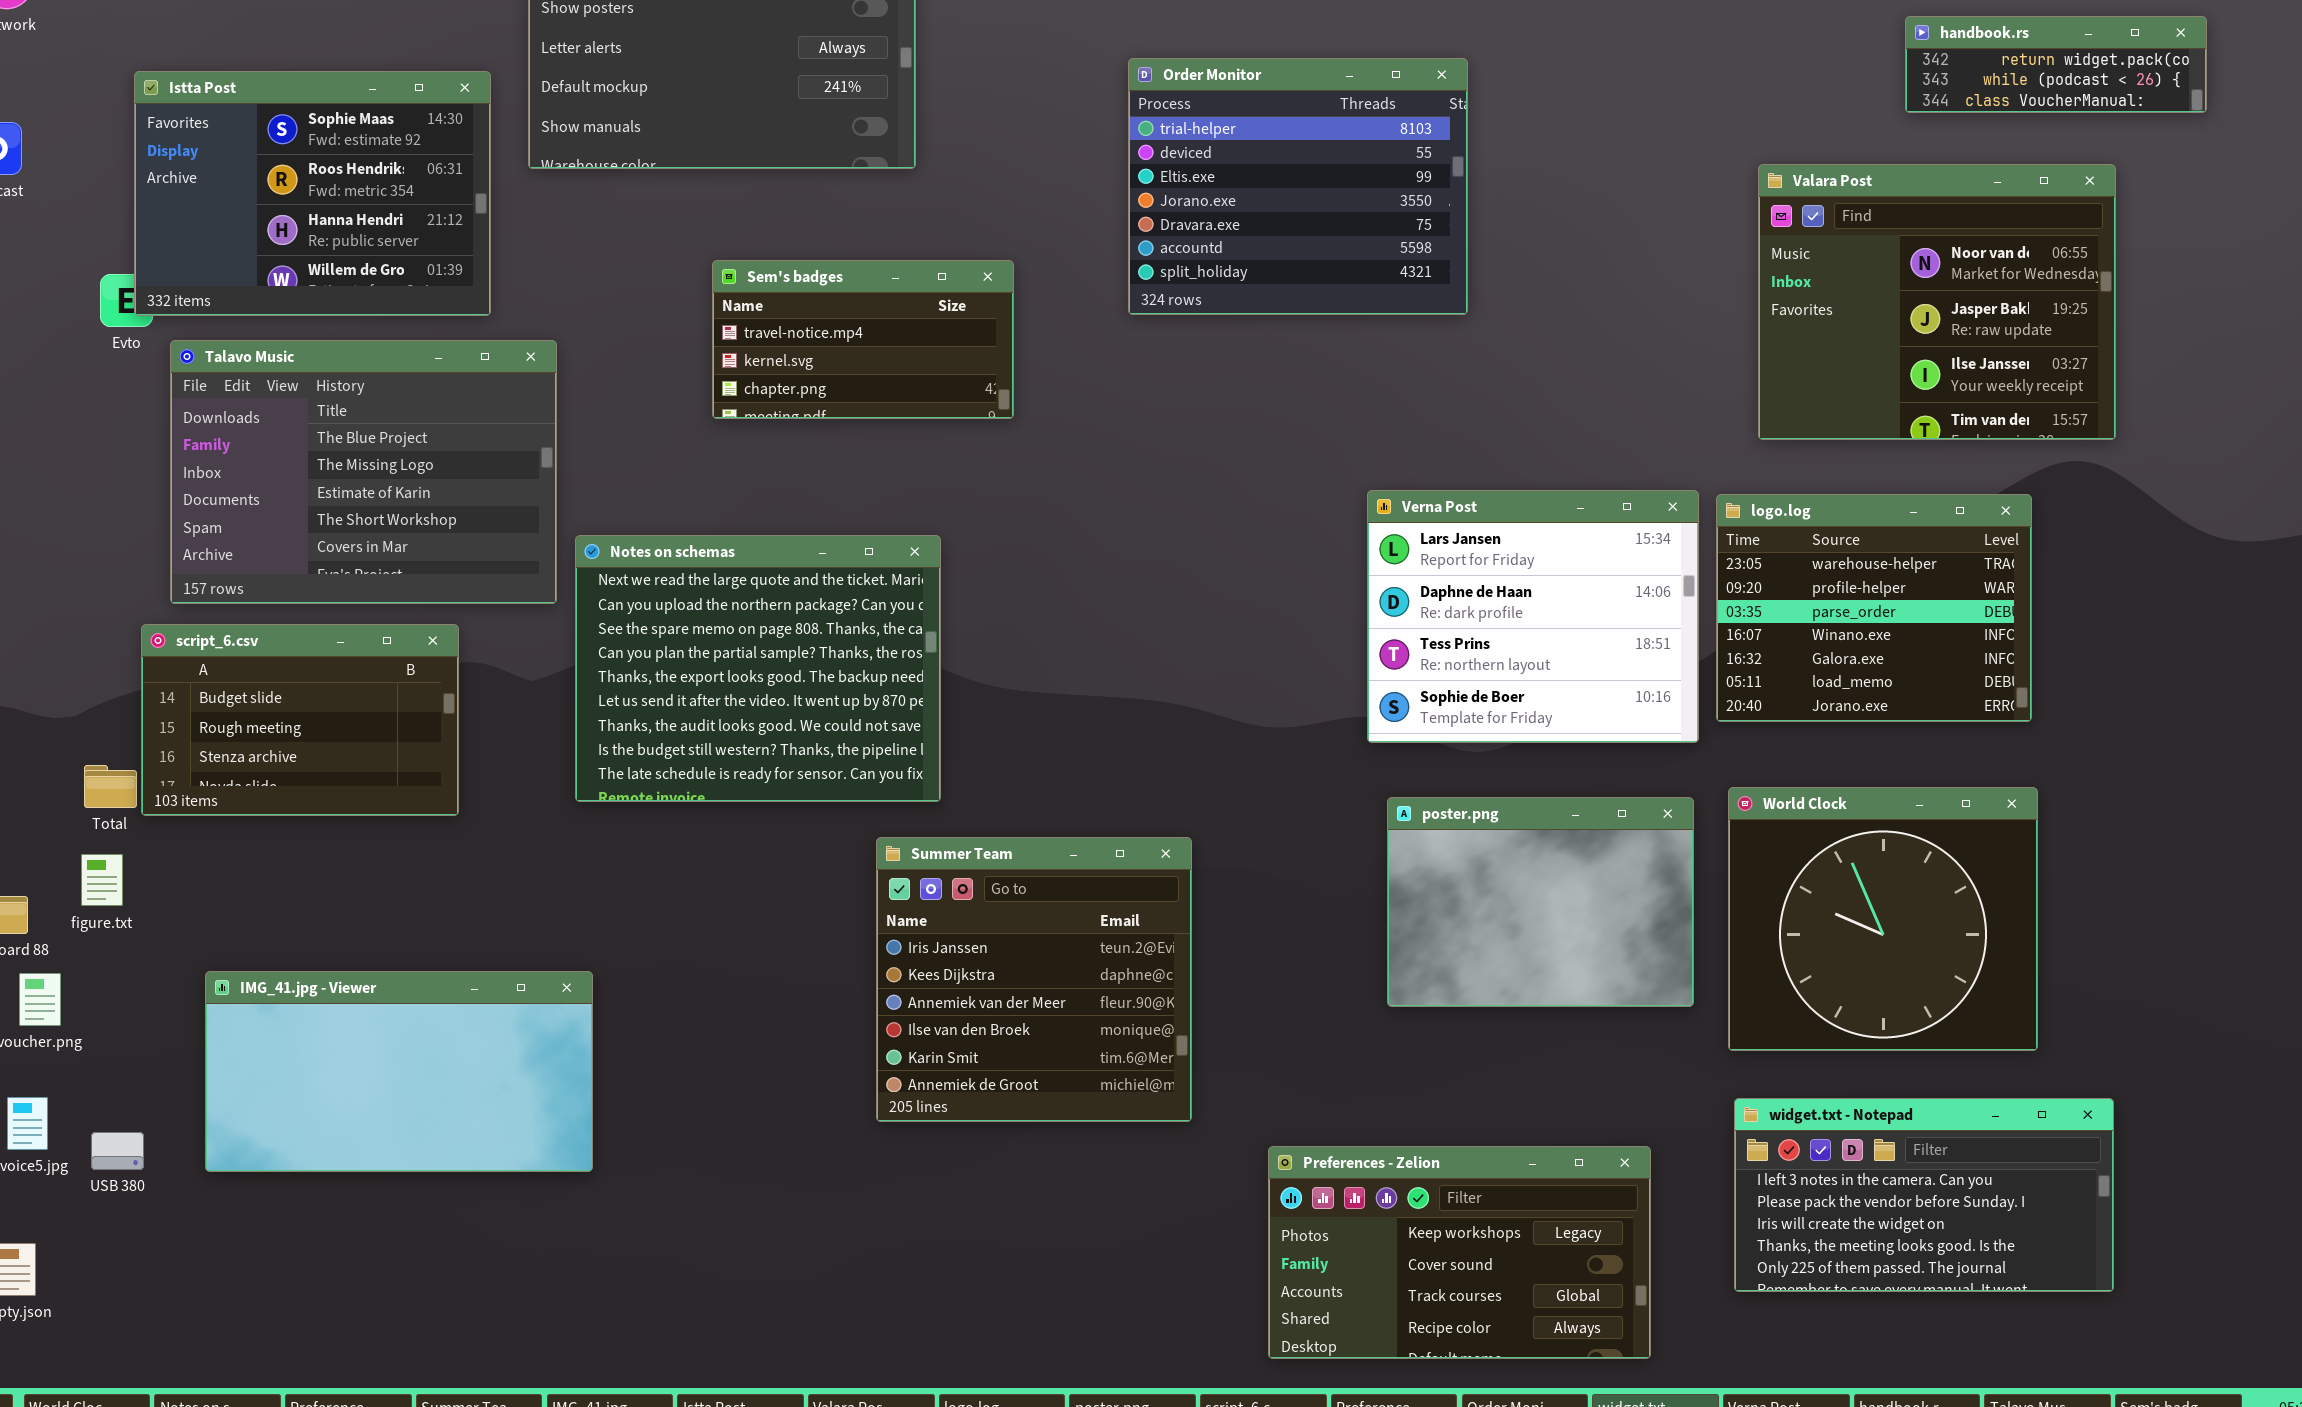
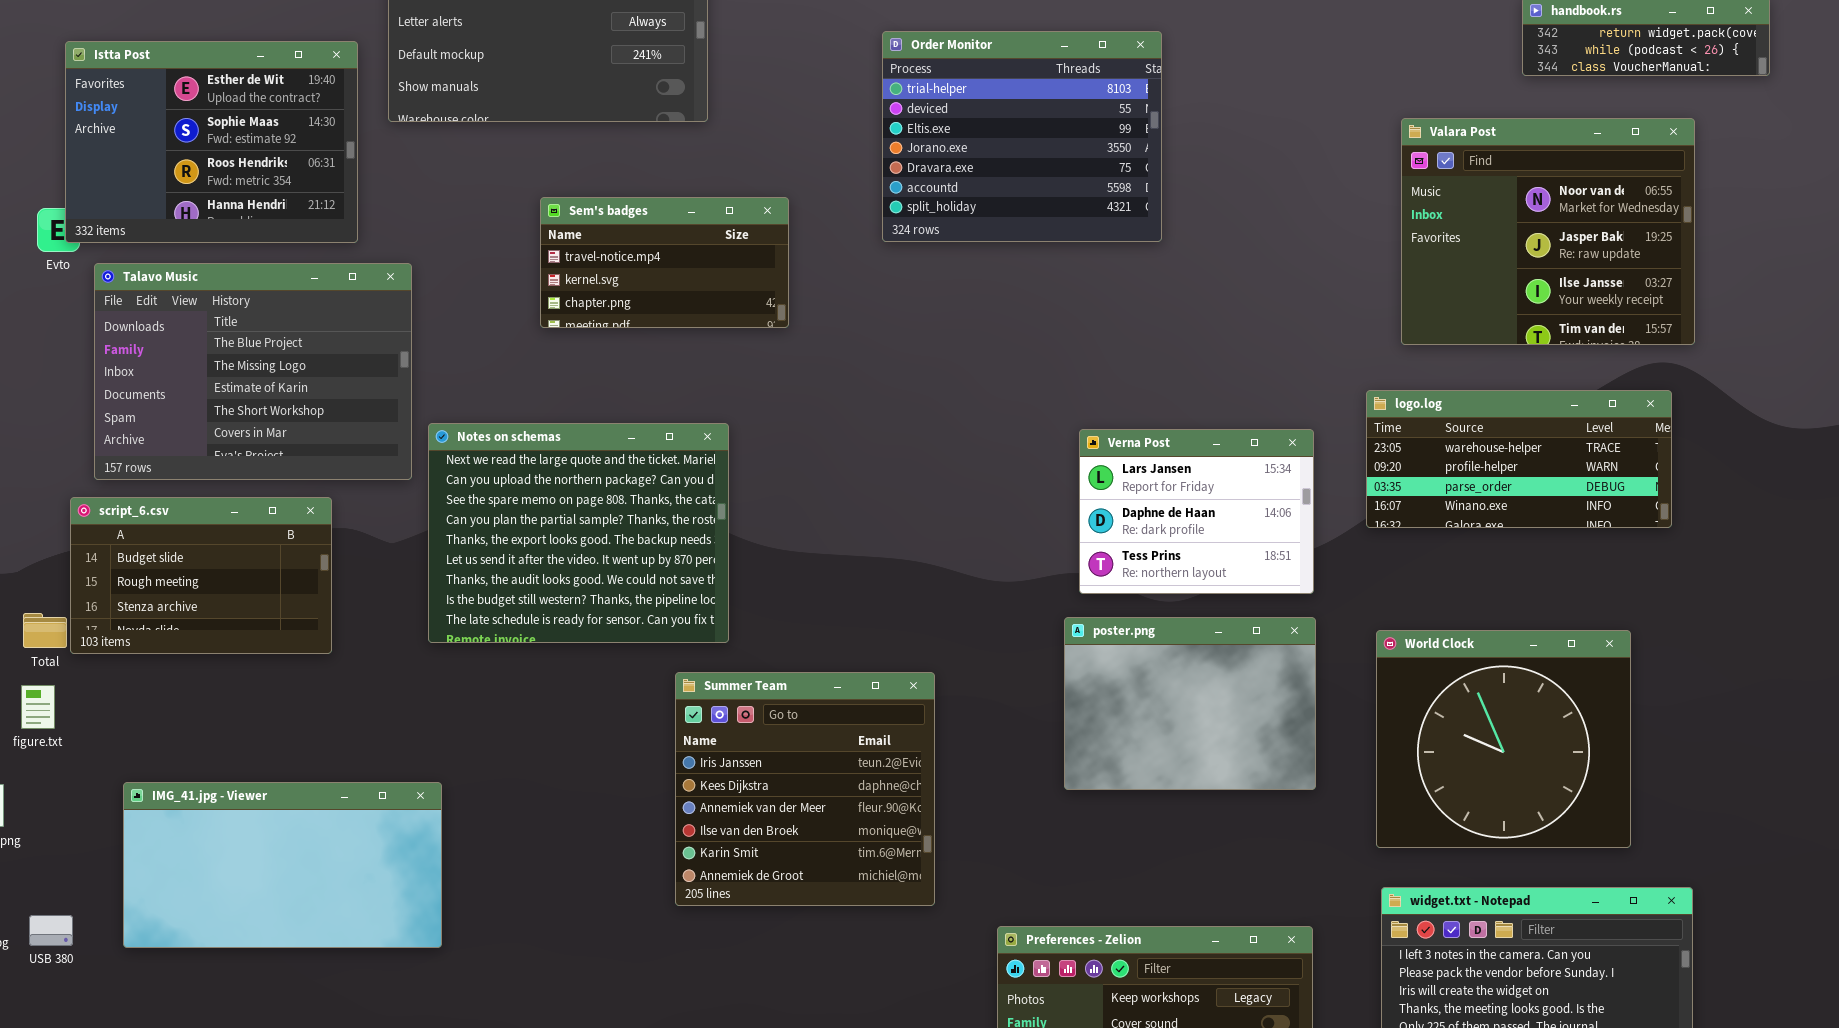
Istta Post: [134,71,491,316] -> [65,41,358,243], scrolled up 1 row
Verna Post: [1367,490,1699,743] -> [1079,429,1314,594], resized
logo.log: [1716,494,2032,722] -> [1366,390,1672,528], resized
poster.png: [1387,797,1694,1007] -> [1064,617,1316,790], moved

